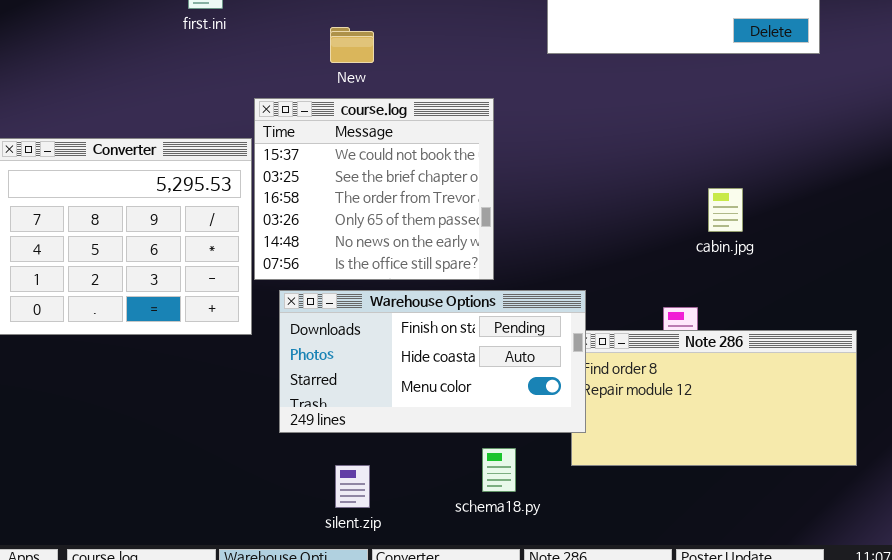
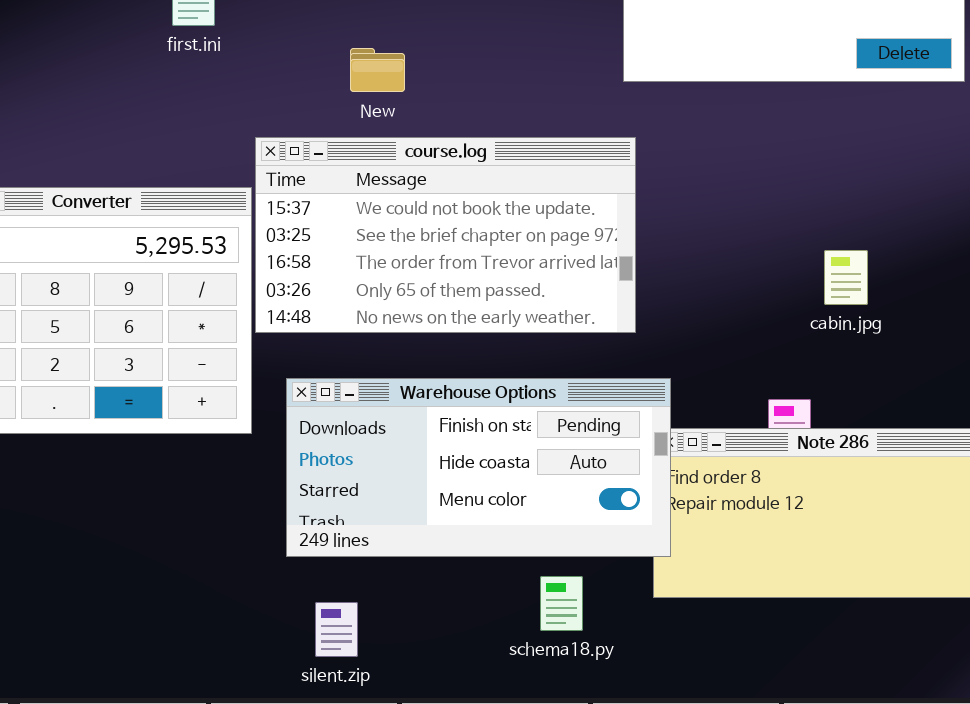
course.log: [254,98,494,280] -> [255,137,636,333], resized
silent.zip: [335,465,370,508] -> [315,602,358,657], moved

